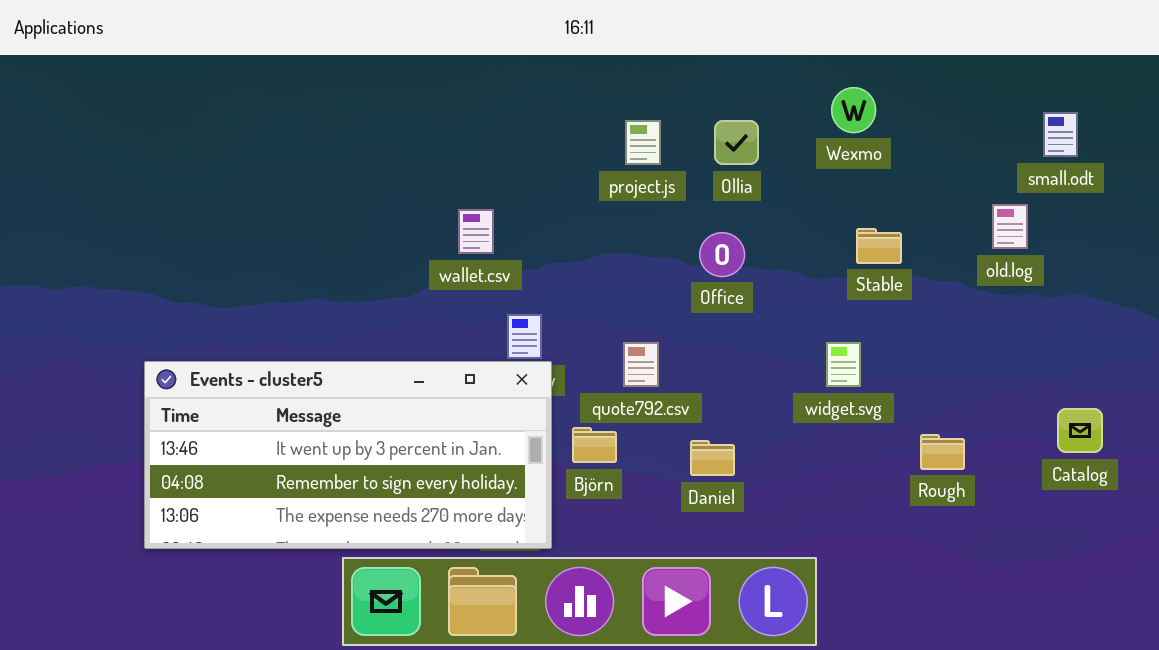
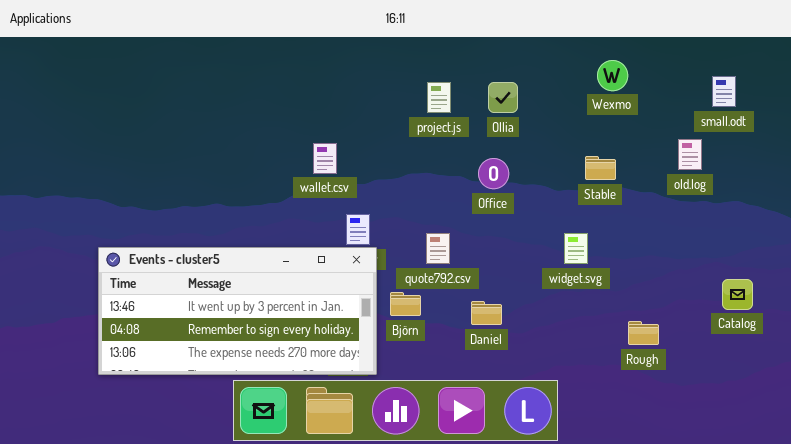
Wexmo: [831,87,876,133] -> [597,60,628,91], moved
Rough: [920,434,965,470] -> [628,321,659,345], moved

